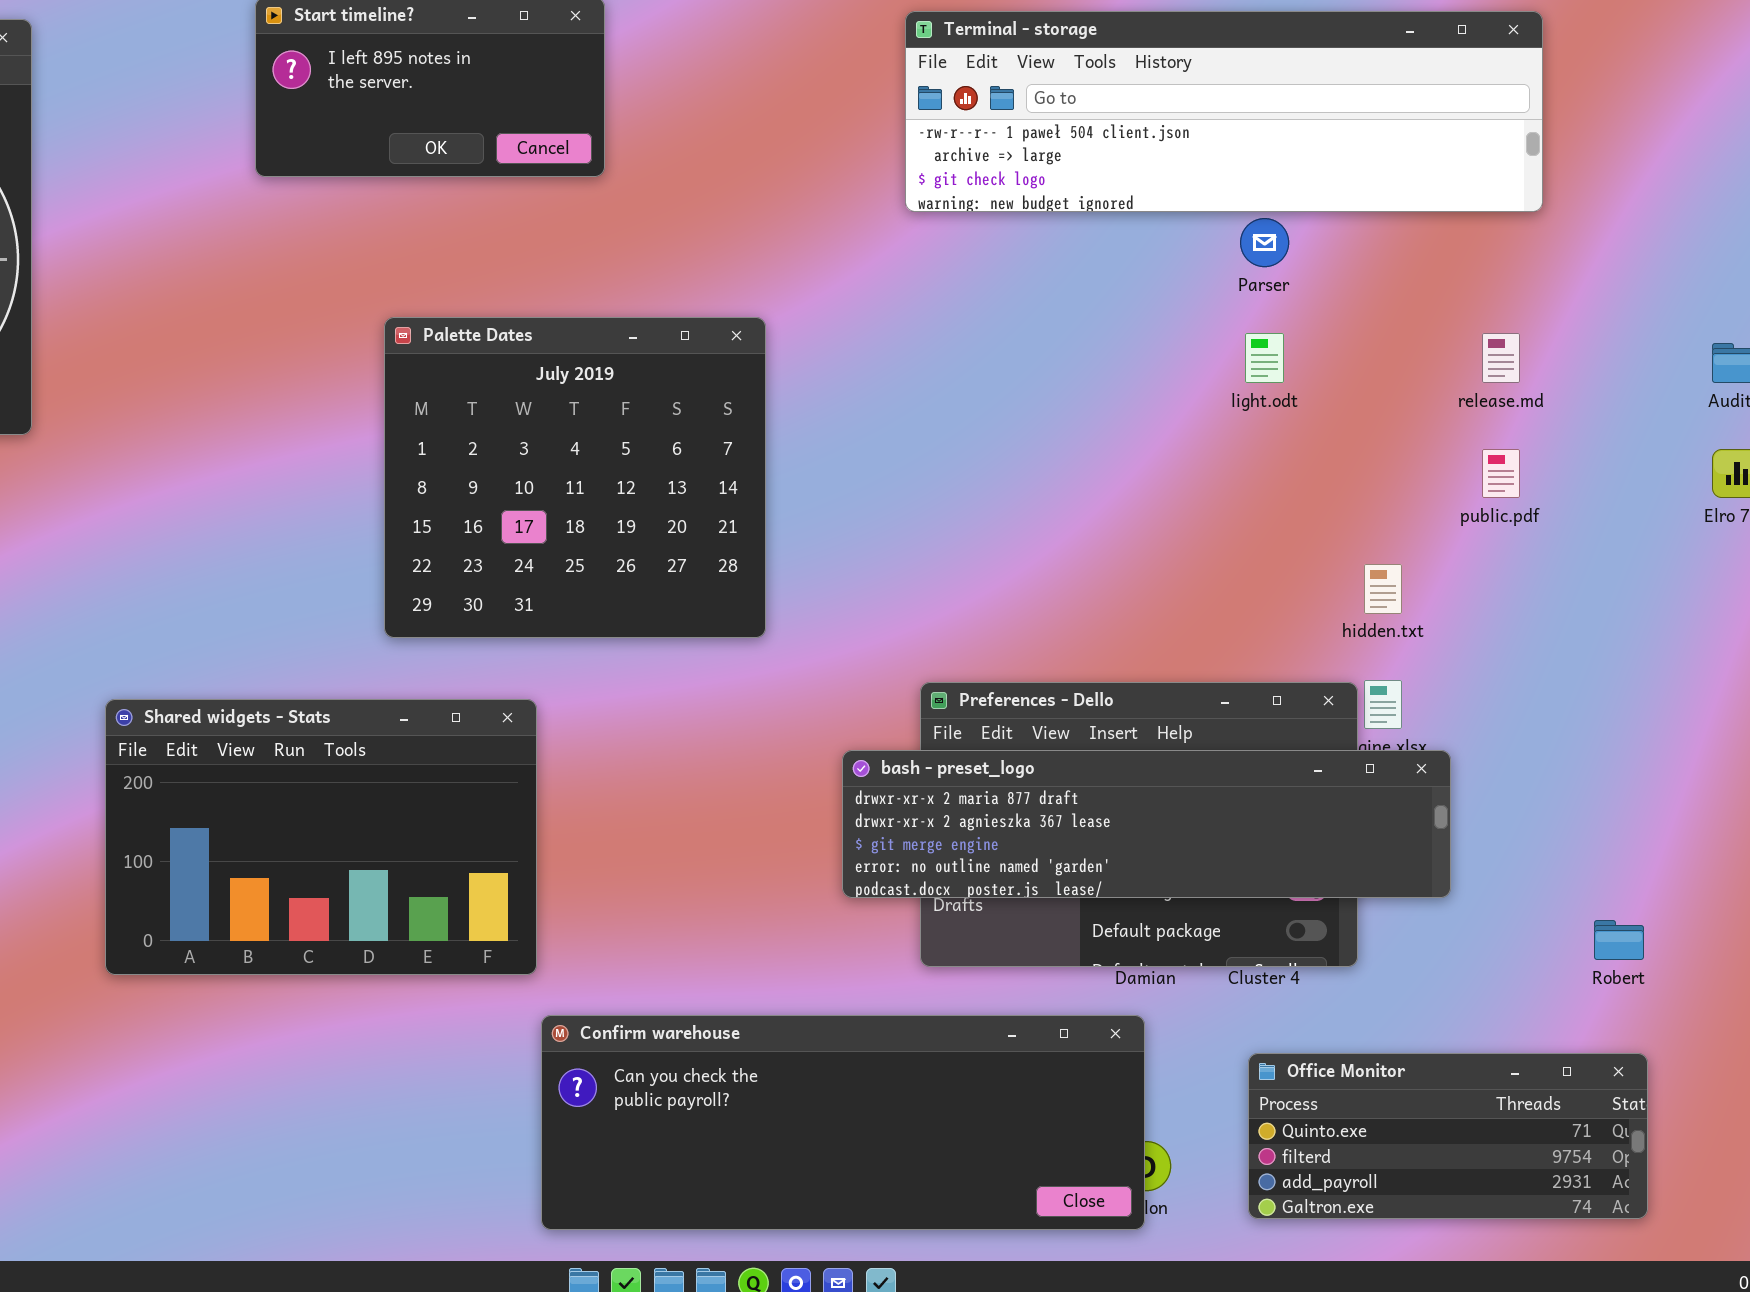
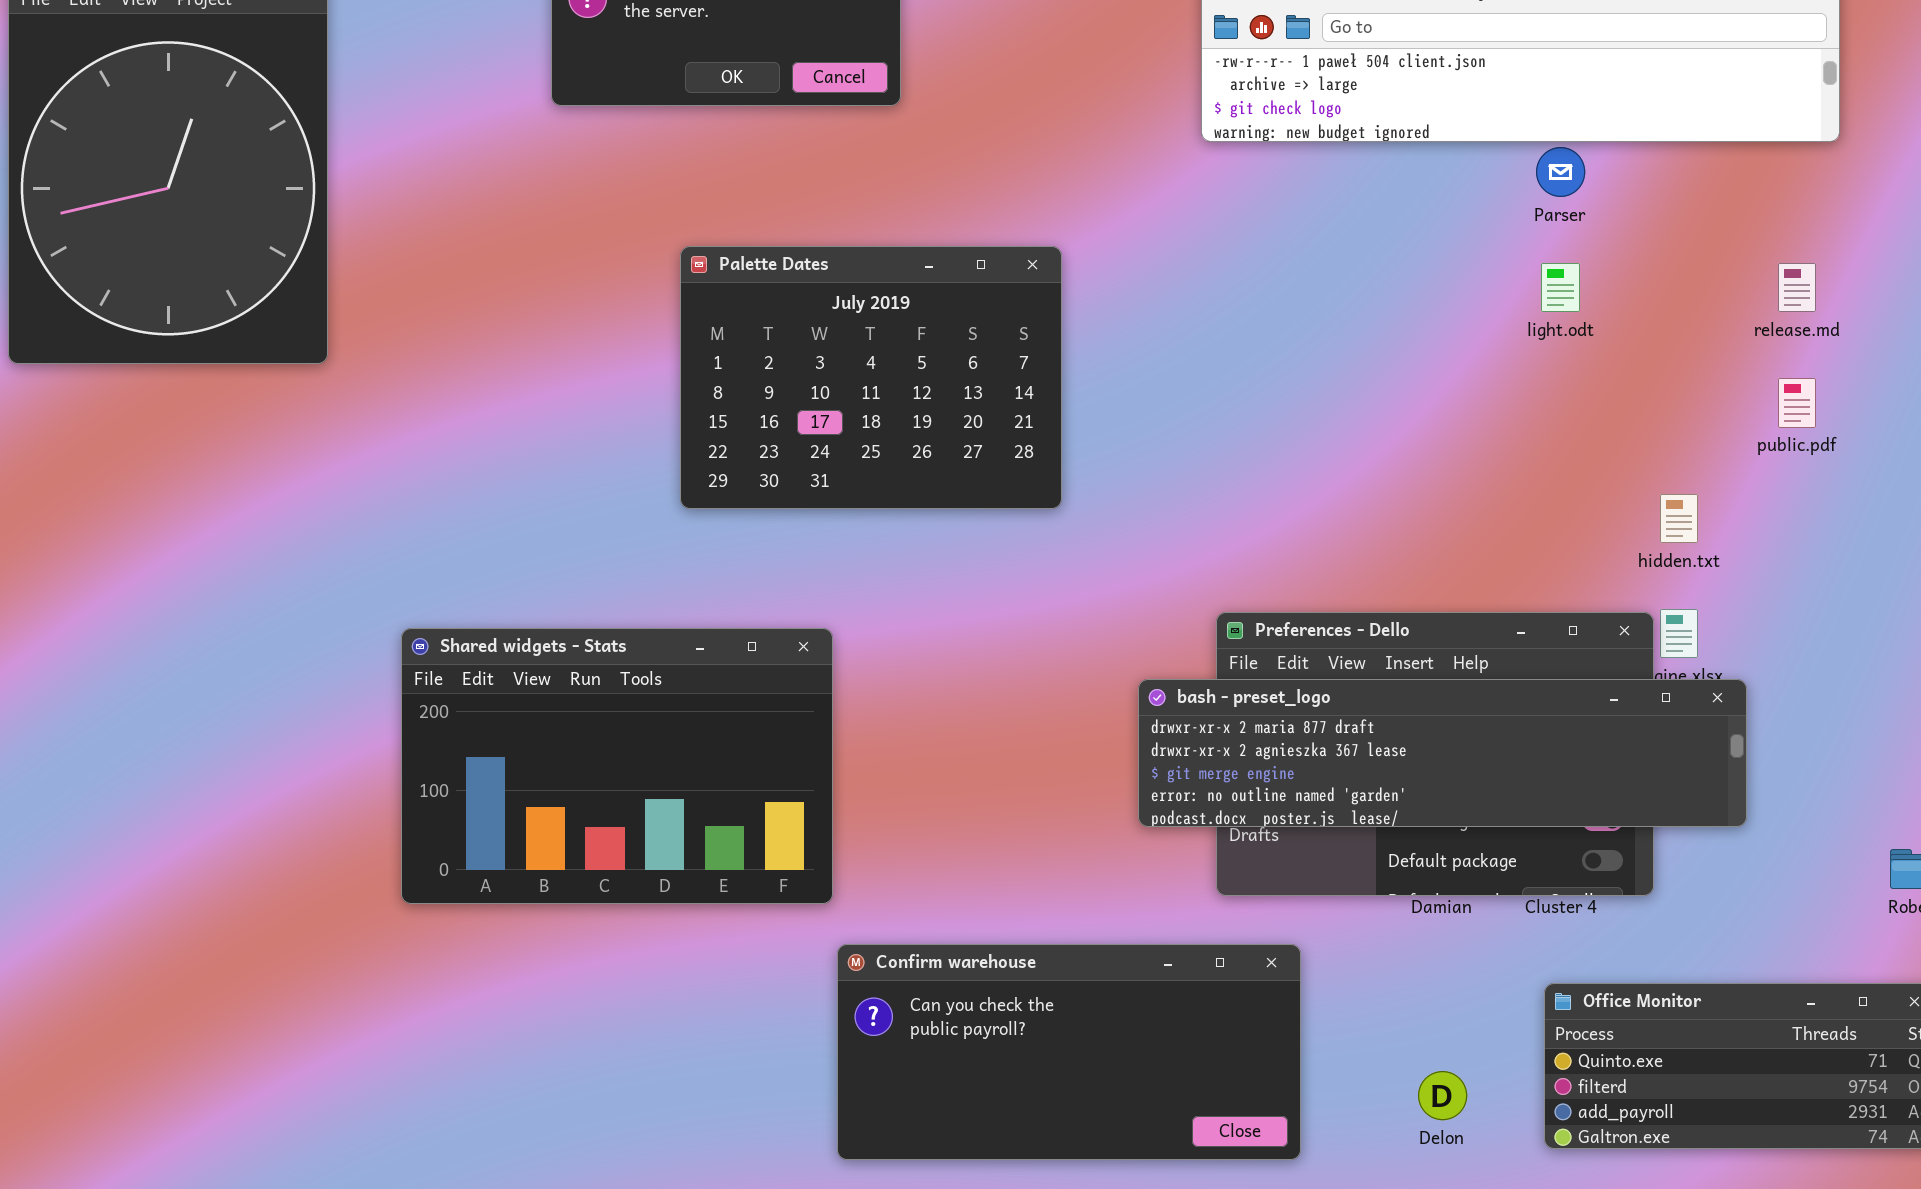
Palette Dates: [384,317,766,638] -> [680,246,1062,509], resized
Confirm warehouse: [541,1015,1145,1230] -> [837,944,1301,1160], resized

